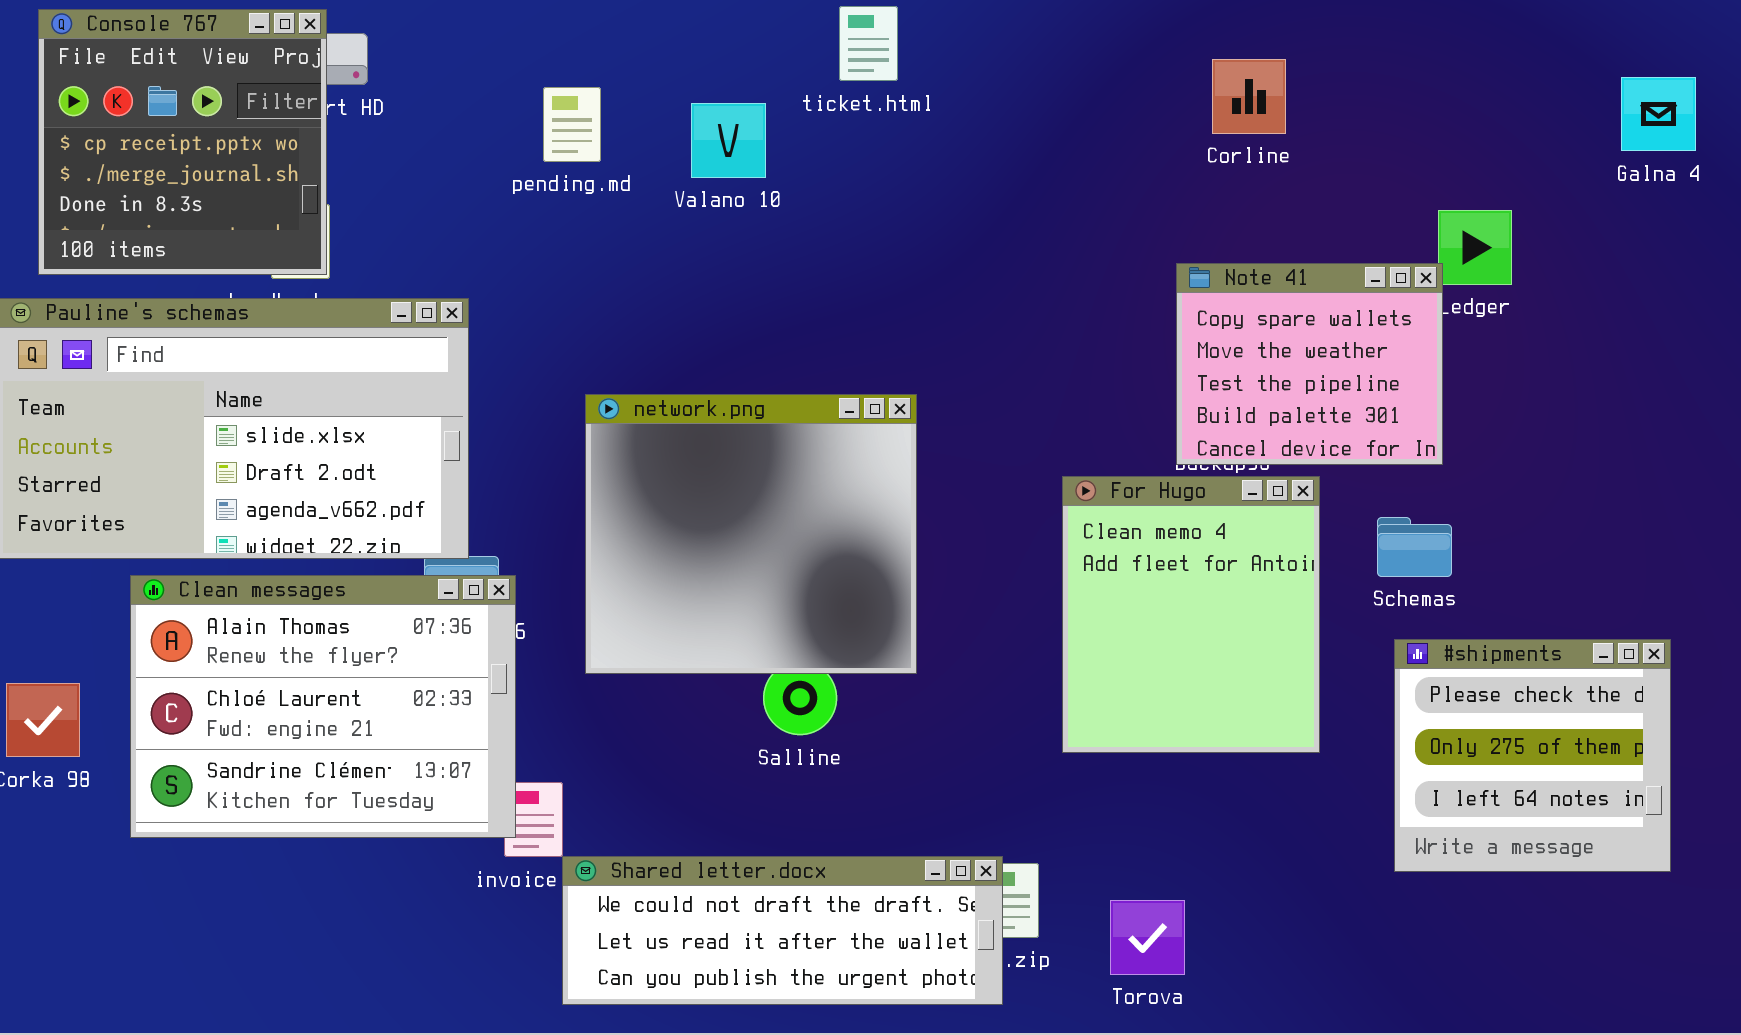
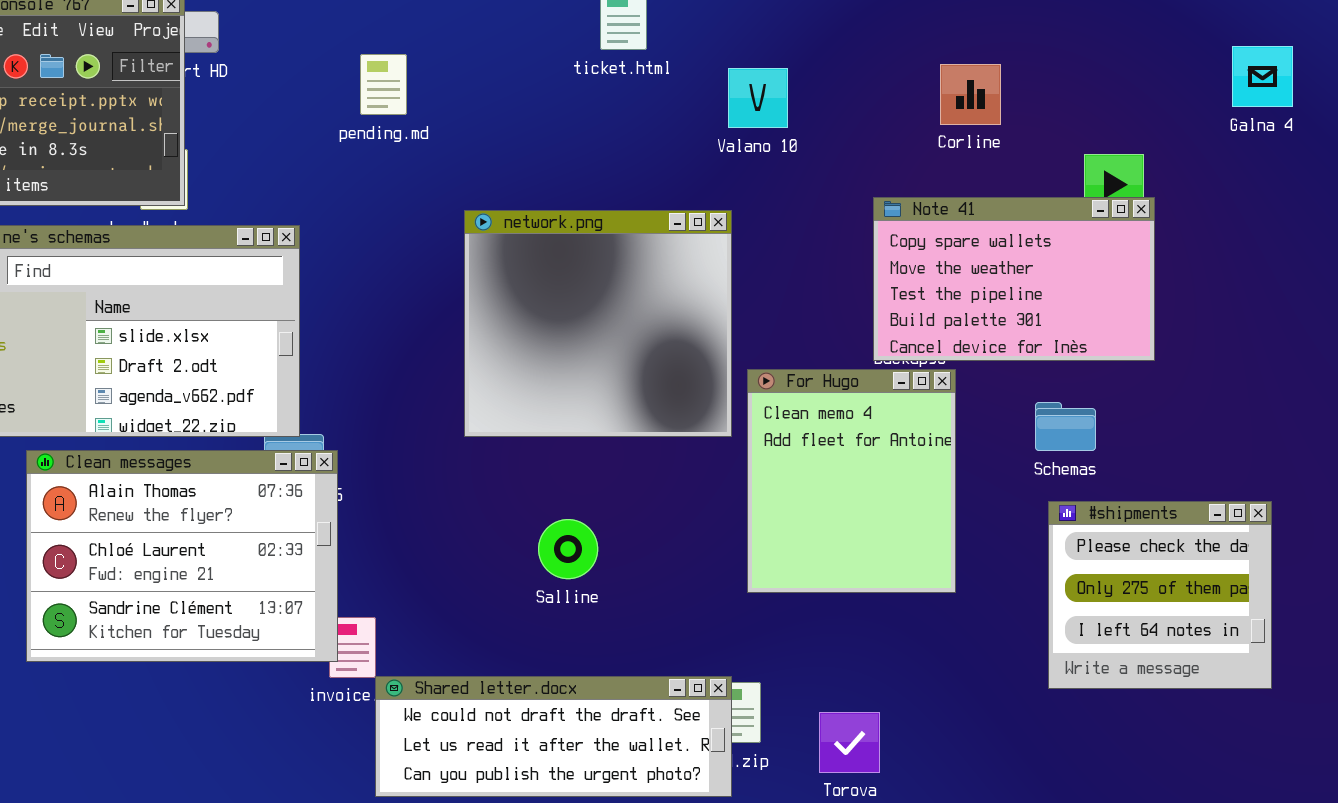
Corline: [1212,59,1286,134] -> [940,64,1001,125], moved
Valano 10: [691,103,766,178] -> [728,68,788,128], moved
Note 41: [1176,263,1443,465] -> [873,197,1155,361], resized
network.png: [585,394,917,674] -> [464,210,732,437], moved
For Hugo: [1062,476,1320,753] -> [747,369,956,593], moved

